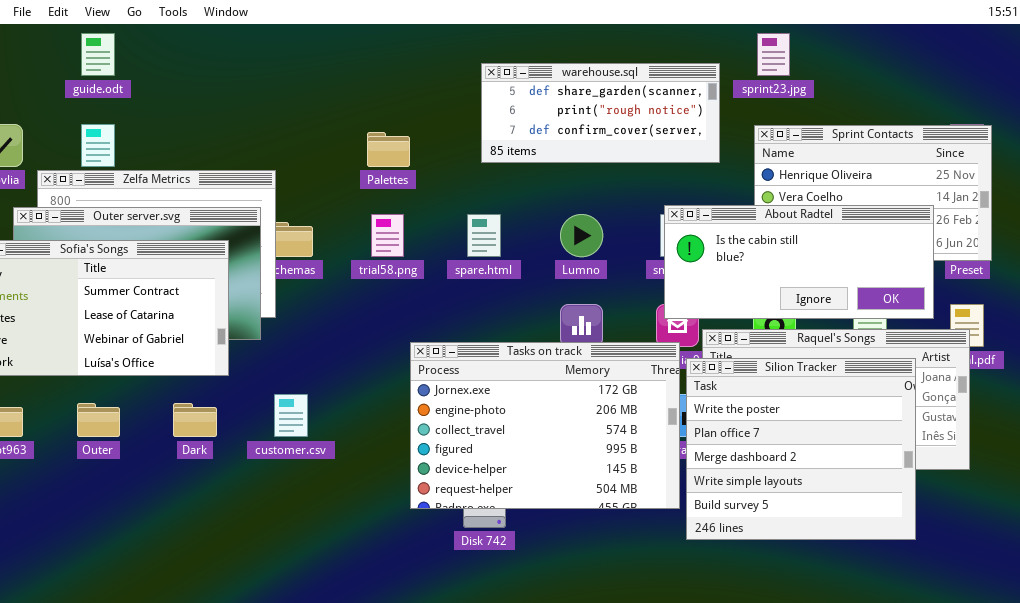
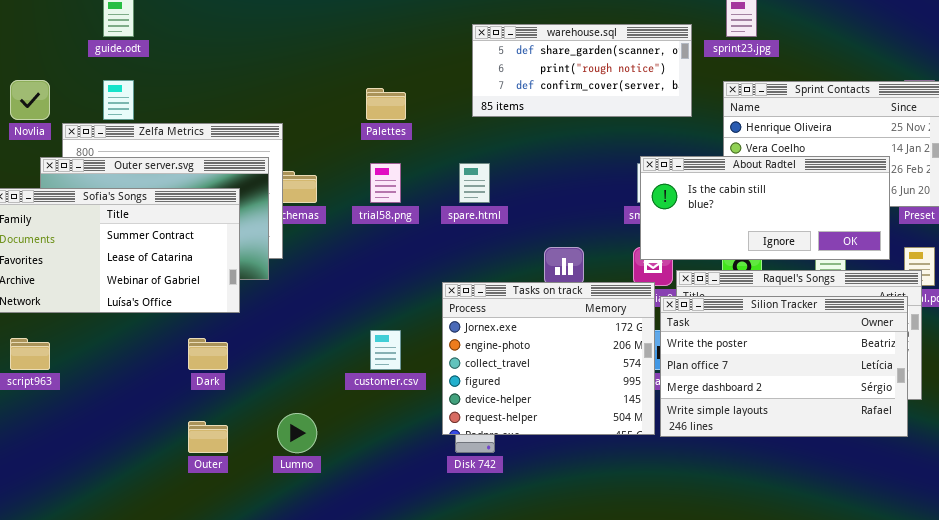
Lumno: [560,214,603,257] -> [277,413,317,453], moved
Tasks on track: [410,342,680,509] -> [442,282,655,435], resized
Silion Tracker: [686,358,916,540] -> [660,296,908,437], resized
customer.csv: [274,394,308,437] -> [370,330,401,370], moved
Outer: [77,403,120,437] -> [188,421,228,453], moved

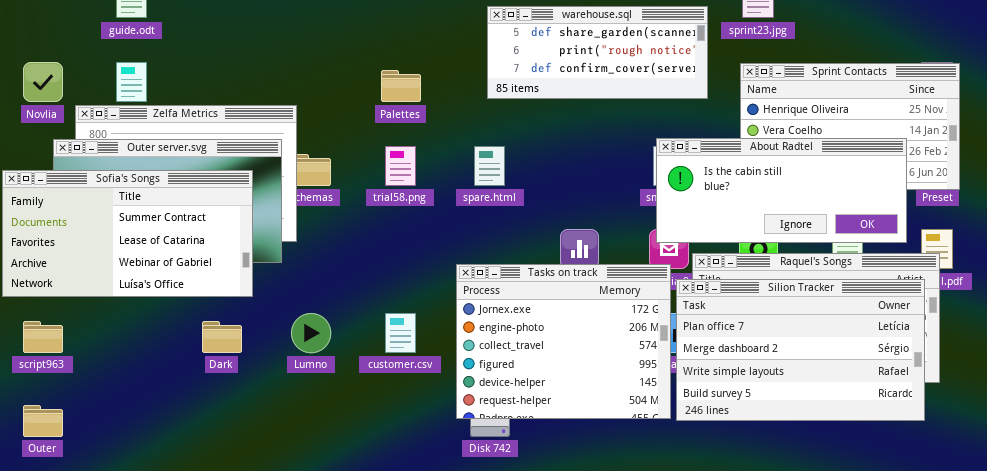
Silion Tracker: [660,296,908,437] -> [676,279,925,421], scrolled down 1 row
Lumno: [277,413,317,453] -> [291,313,331,353], moved
Outer: [188,421,228,453] -> [23,405,63,437], moved

